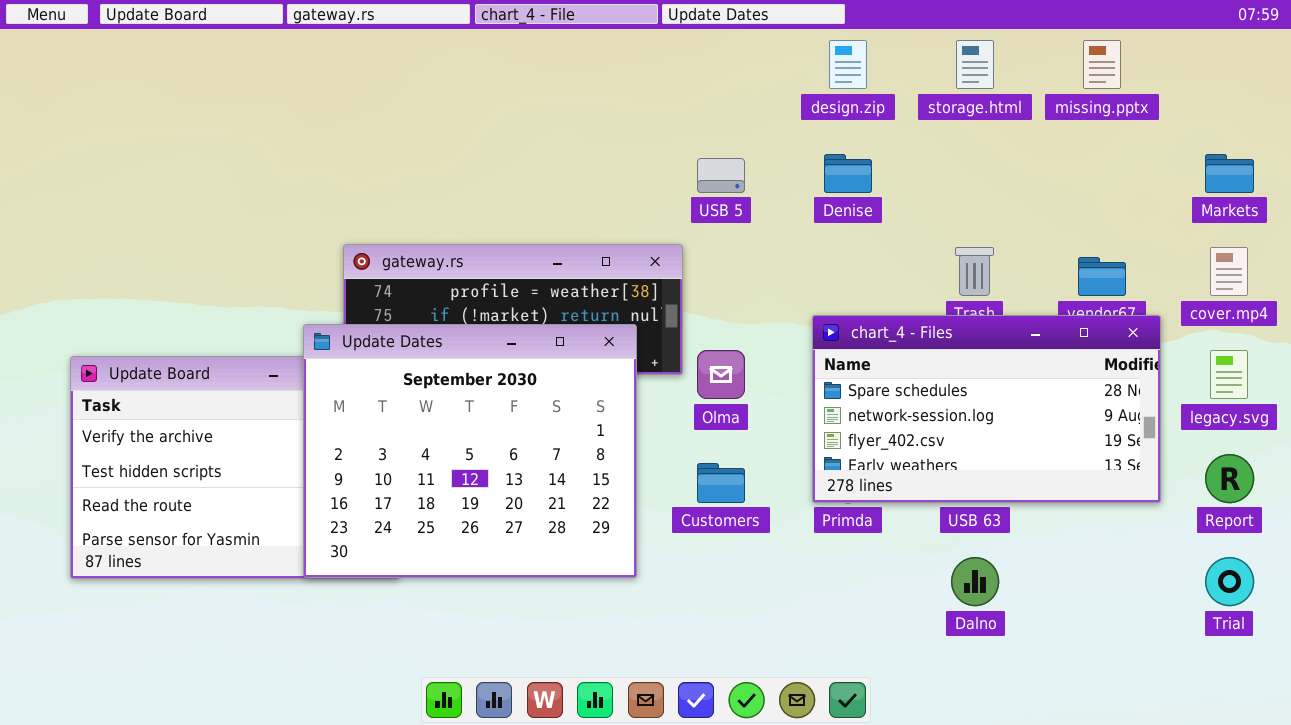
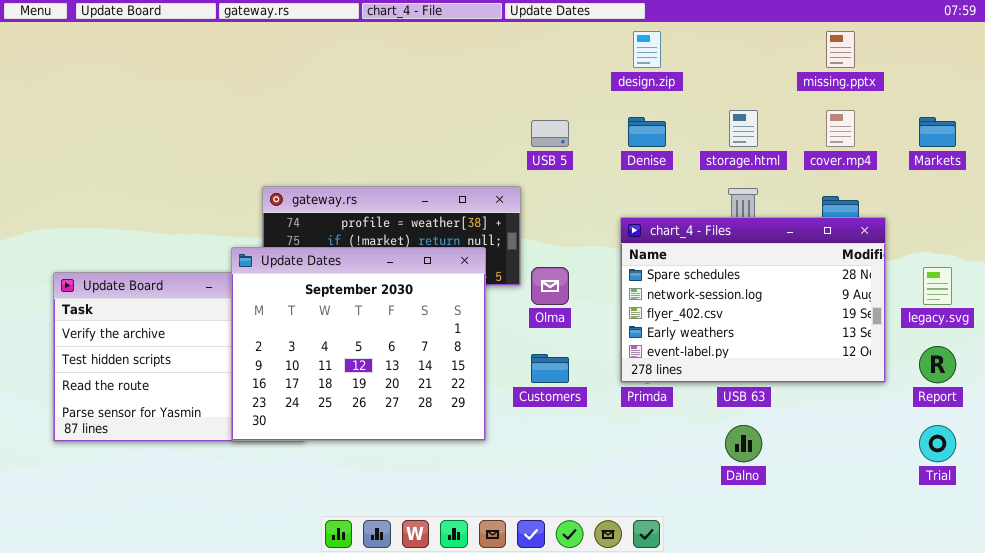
storage.html: [956,40,994,89] -> [729,110,758,147], moved
cover.mp4: [1210,247,1248,296] -> [826,110,855,147], moved
chart_4 - Files: [812,315,1161,503] -> [620,217,886,383], resized

